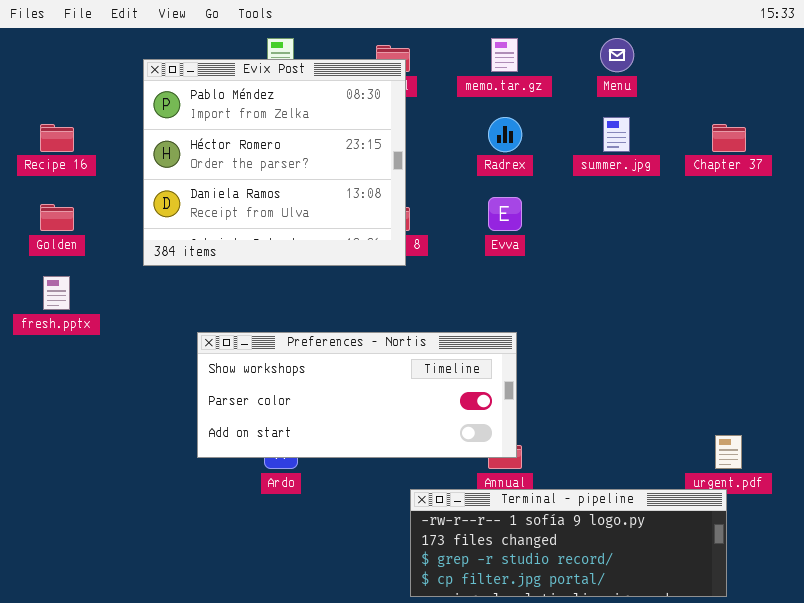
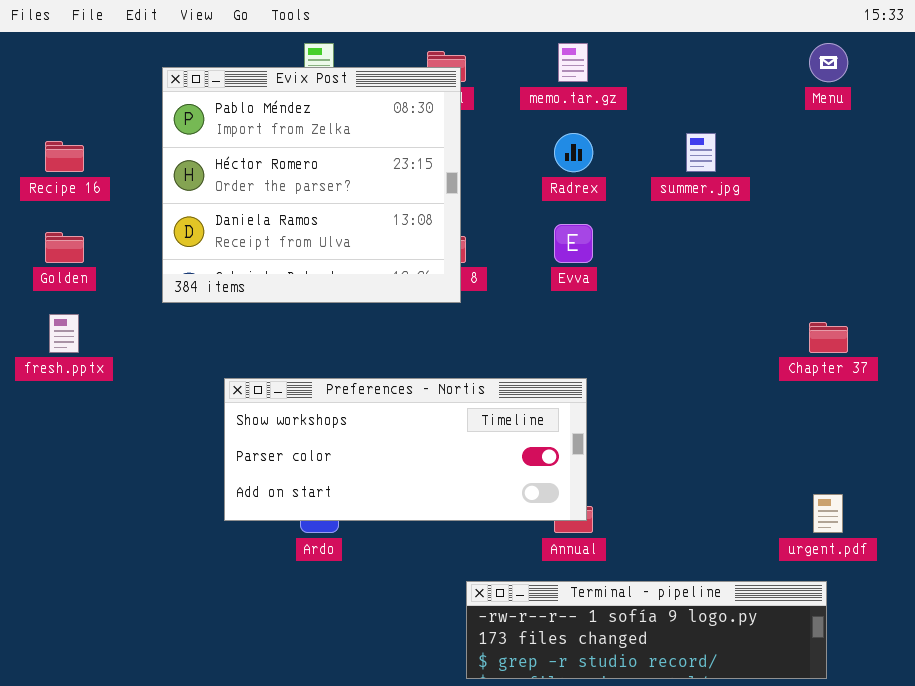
Menu: [600,38,634,72] -> [809,43,848,82], moved
Chapter 37: [712,124,746,152] -> [809,322,848,353], moved
Terminal - pipeline: [410,489,727,597] -> [466,581,827,679], resized

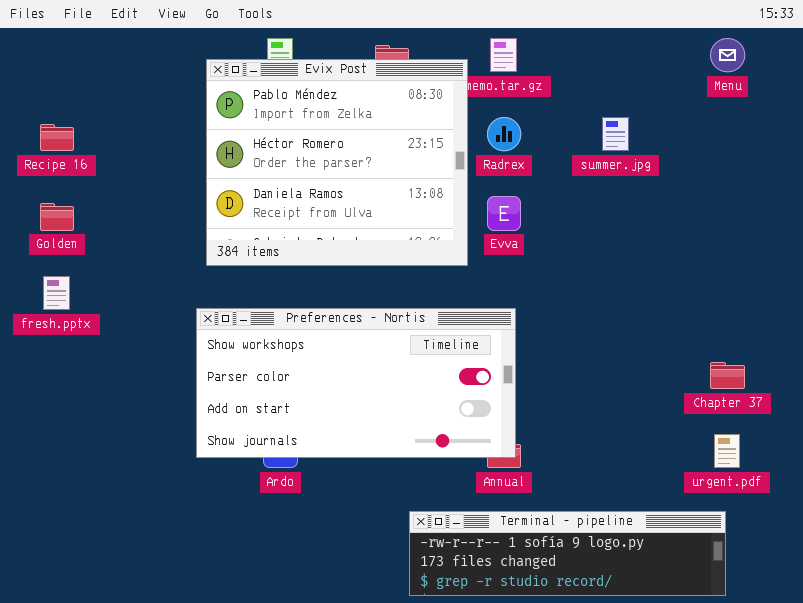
Evix Post: [162,67,461,303] -> [206,59,468,266], moved
Chapter 37: [809,322,848,353] -> [710,362,745,389], moved
Preferences - Nortis: [224,378,587,521] -> [196,308,516,458], resized

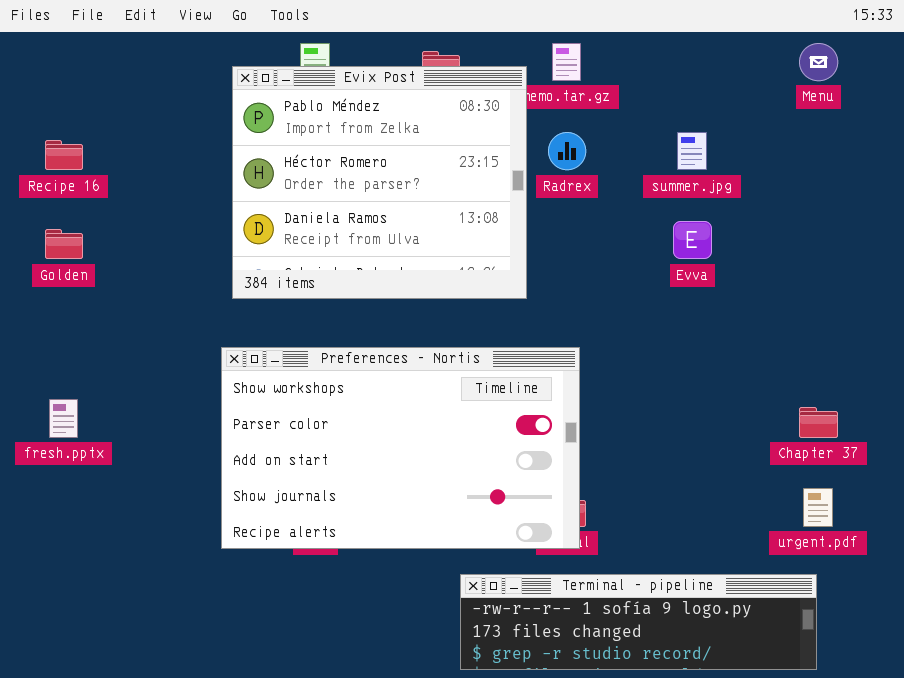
Evva: [487,196,521,231] -> [673,221,712,259], moved
fresh.pptx: [43,276,70,310] -> [49,399,78,438], moved
Preferences - Nortis: [196,308,516,458] -> [221,347,580,549], resized

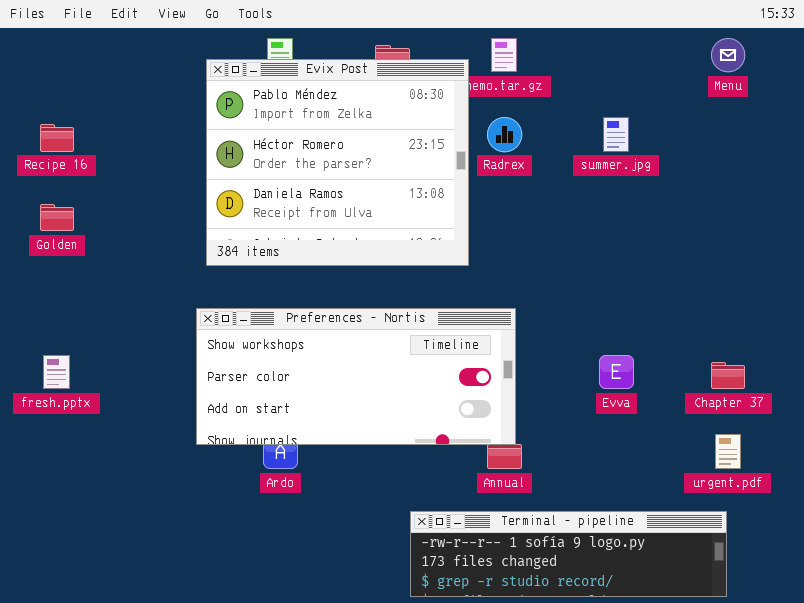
Evva: [673,221,712,259] -> [599,355,634,389], moved
Preferences - Nortis: [221,347,580,549] -> [196,308,516,445], resized

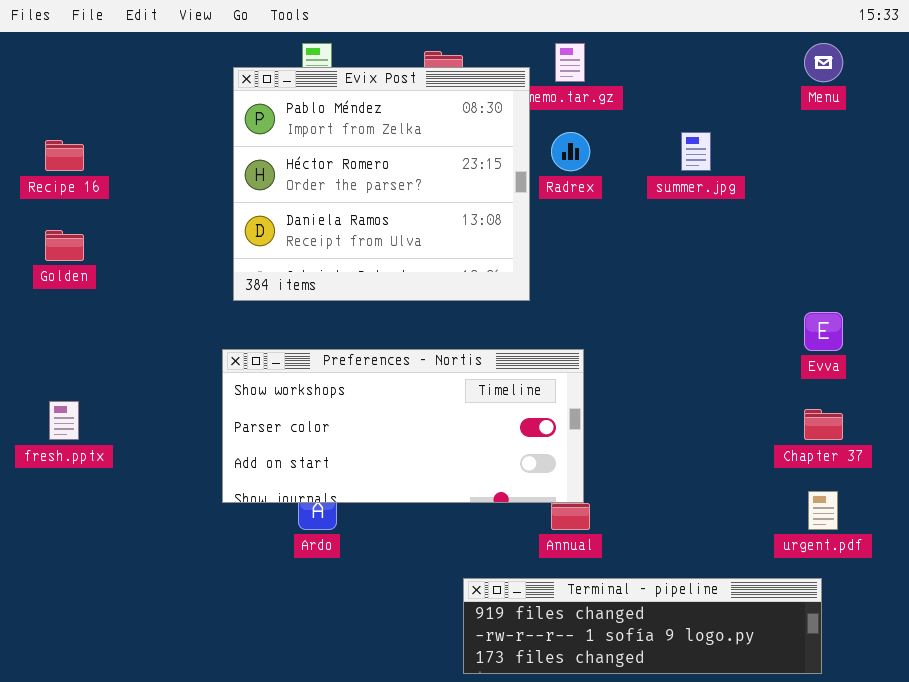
Evva: [599,355,634,389] -> [804,312,843,351], moved
Terminal - pipeline: [410,511,727,597] -> [463,578,822,674], scrolled up 1 row

